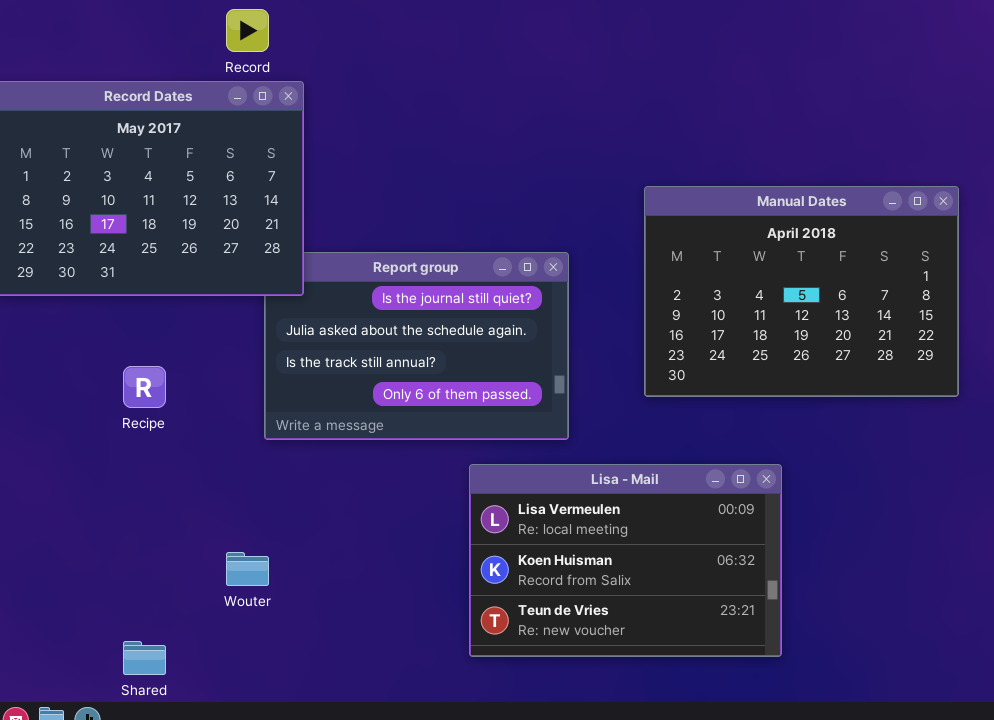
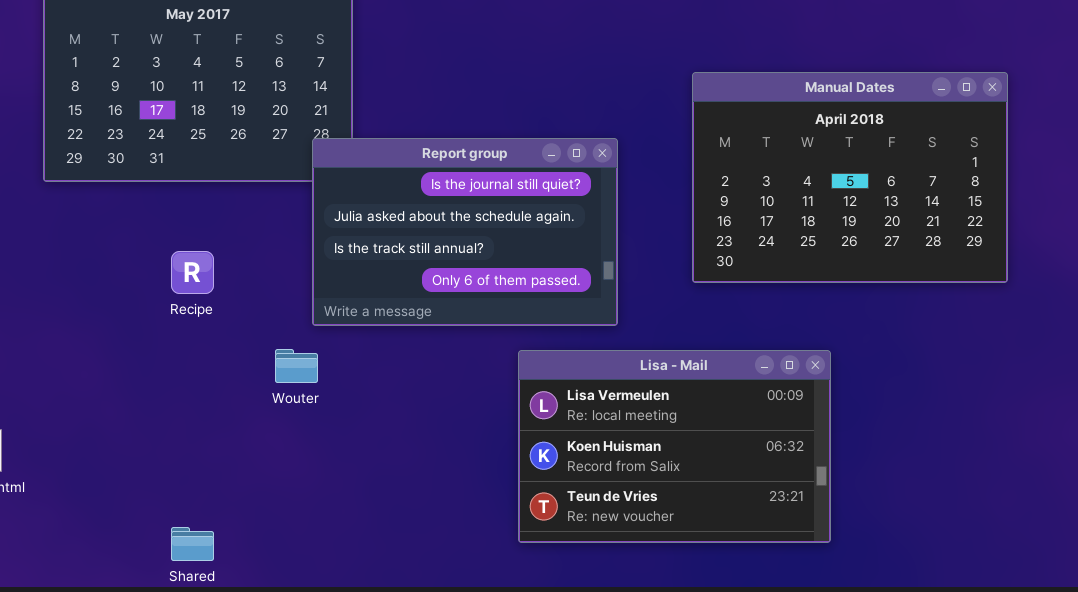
Report group: [264,252,569,440] -> [312,138,618,326], raised
Wouter: [226,552,269,586] -> [275,349,318,383], moved

